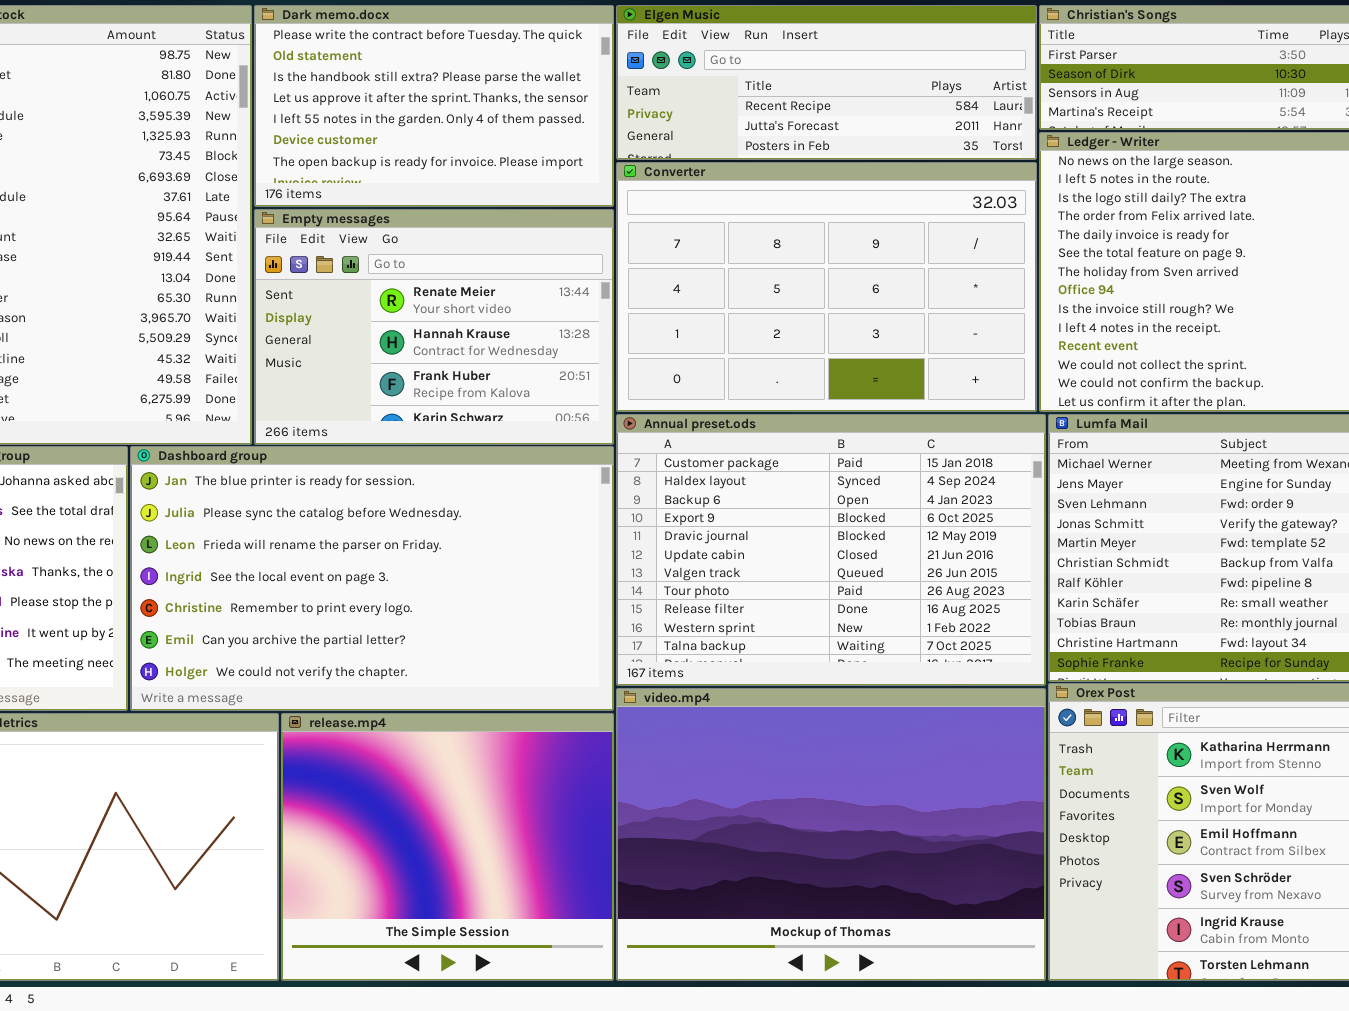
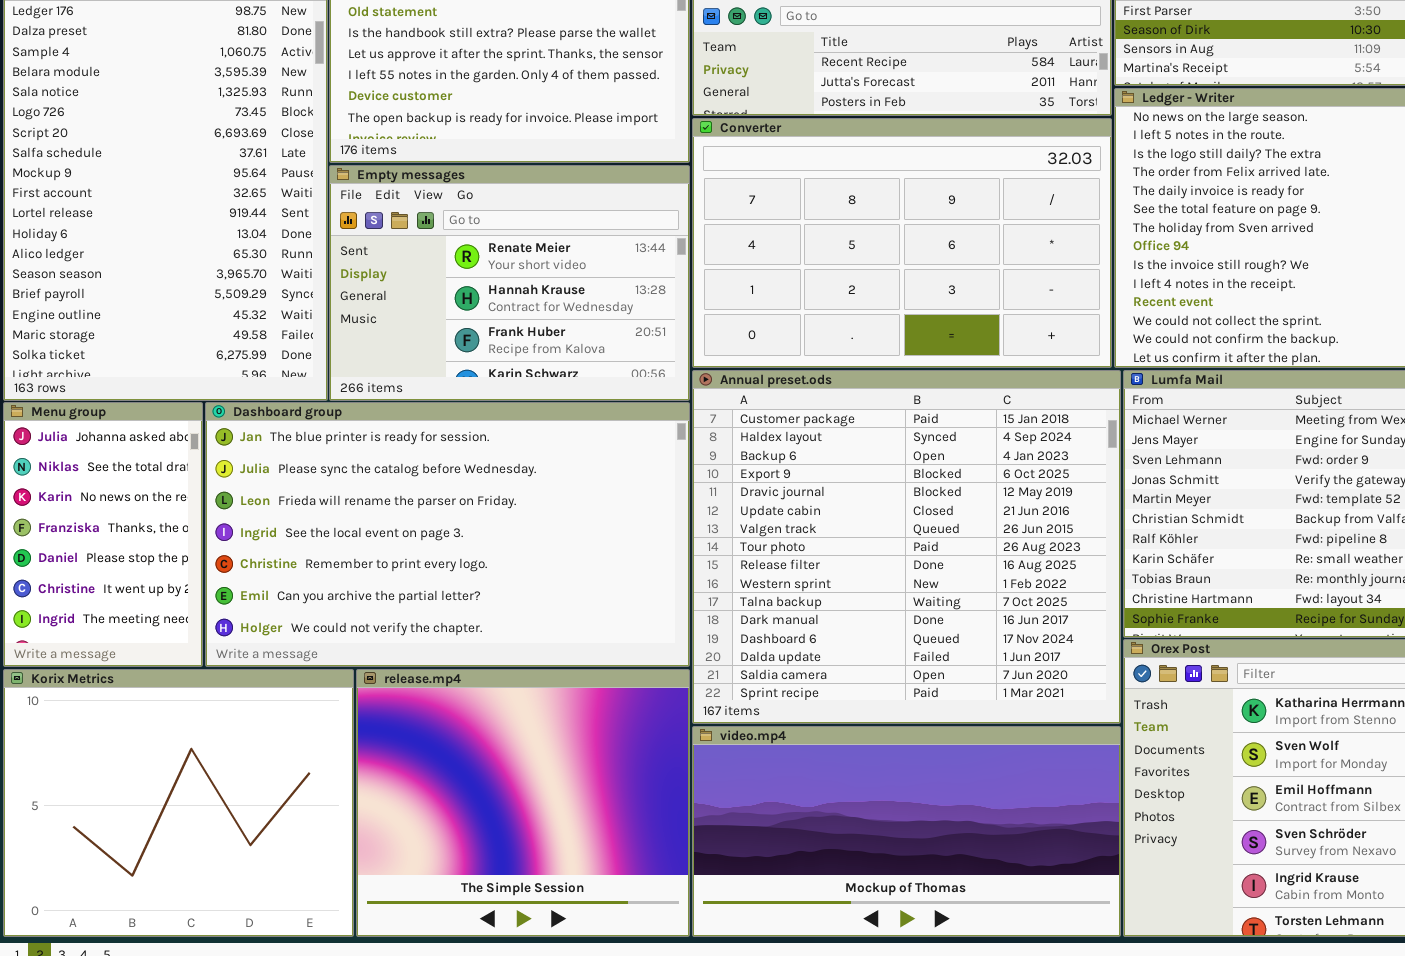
Annual preset.ods: [616,414,1046,686] -> [692,370,1121,724], resized
video.mp4: [616,688,1046,981] -> [692,726,1121,937], resized

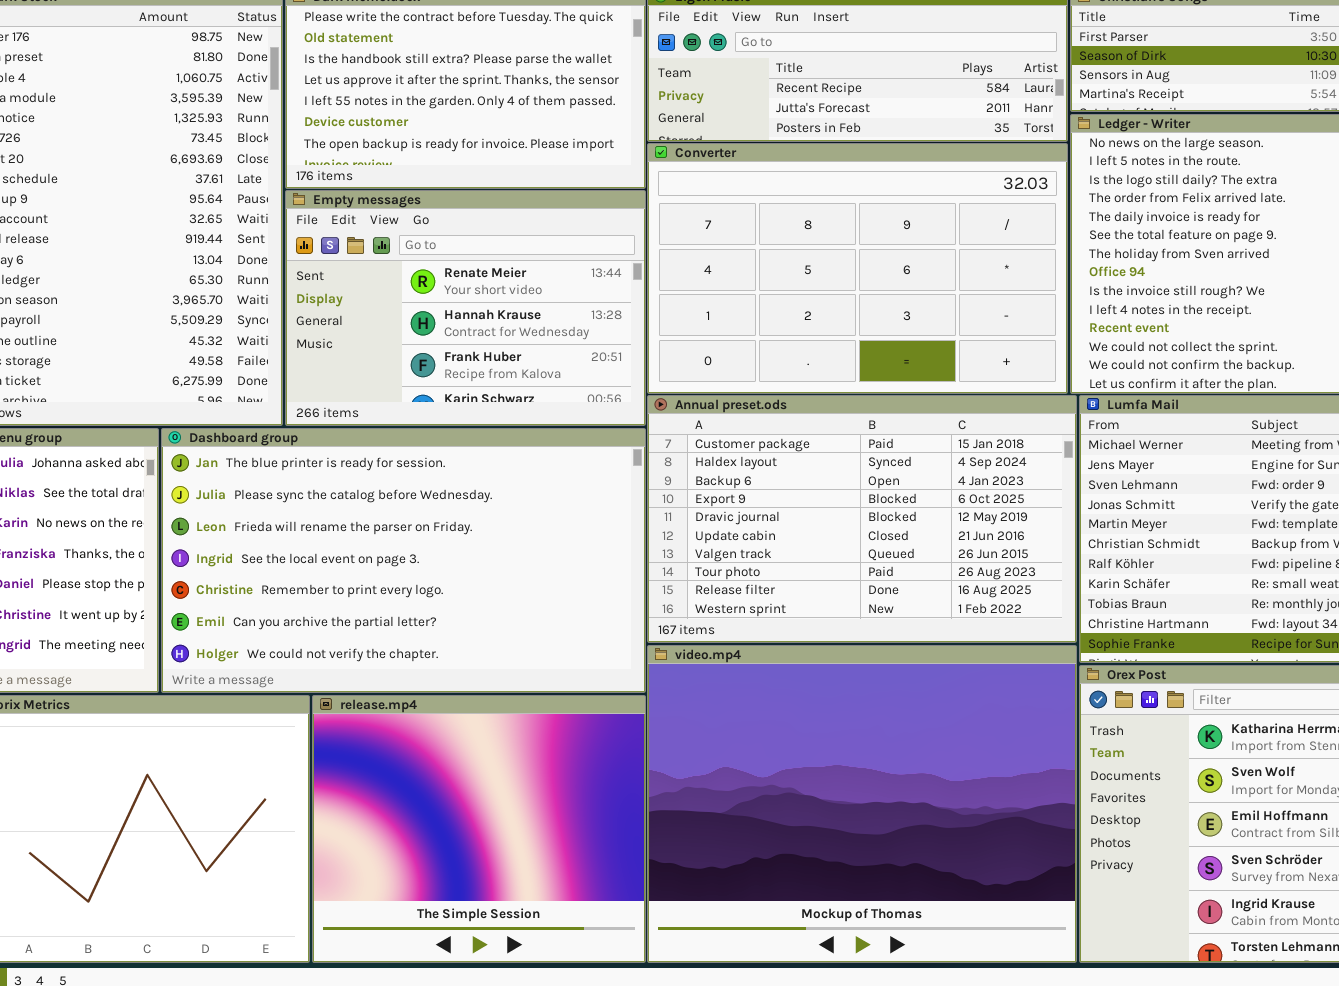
Annual preset.ods: [692,370,1121,724] -> [647,395,1077,643], resized
video.mp4: [692,726,1121,937] -> [647,645,1077,963], resized

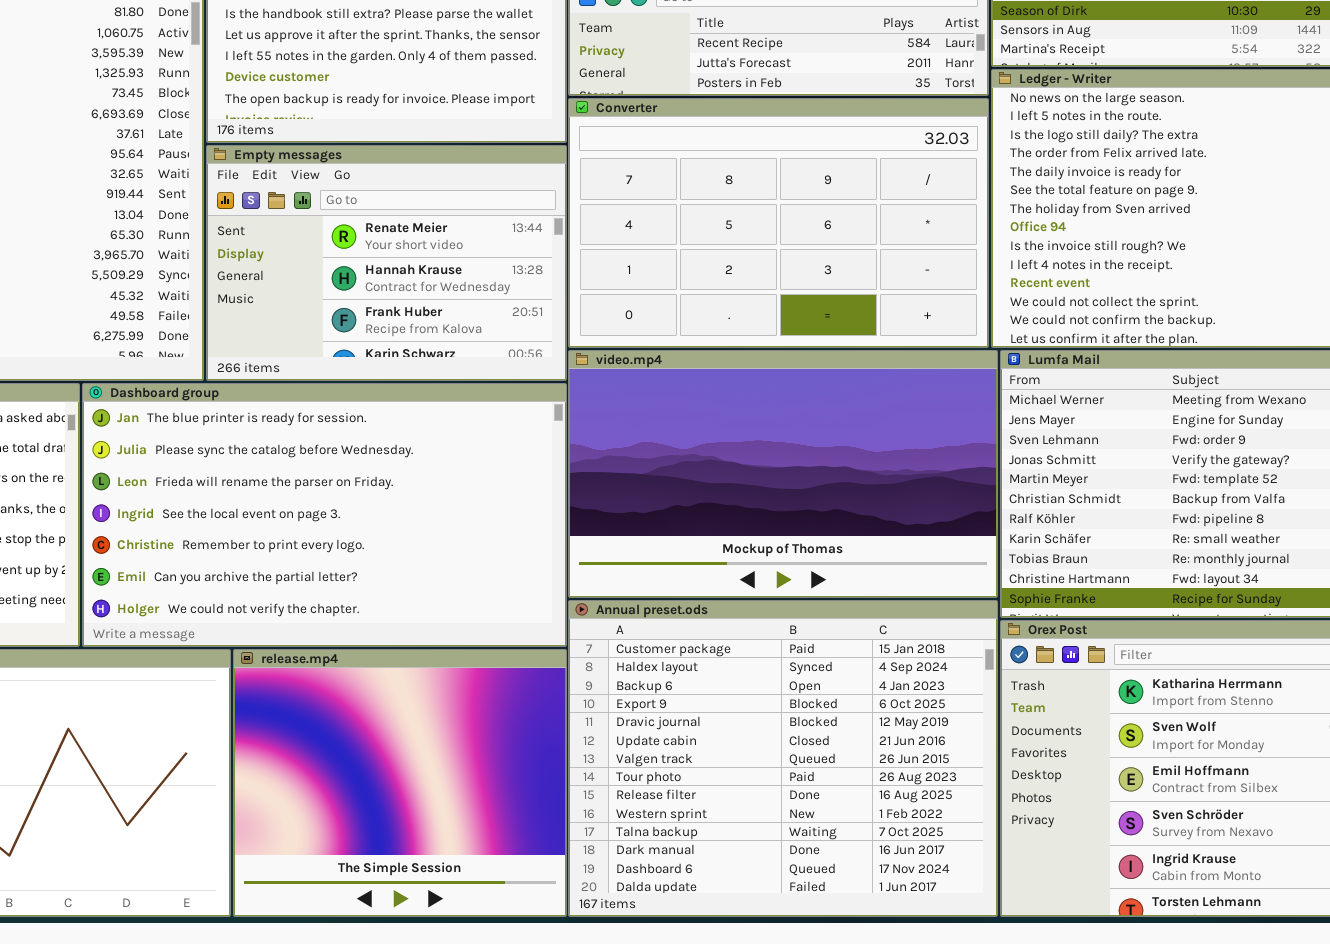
Annual preset.ods: [647,395,1077,643] -> [568,600,998,917], moved, resized
video.mp4: [647,645,1077,963] -> [568,350,998,598], moved, resized

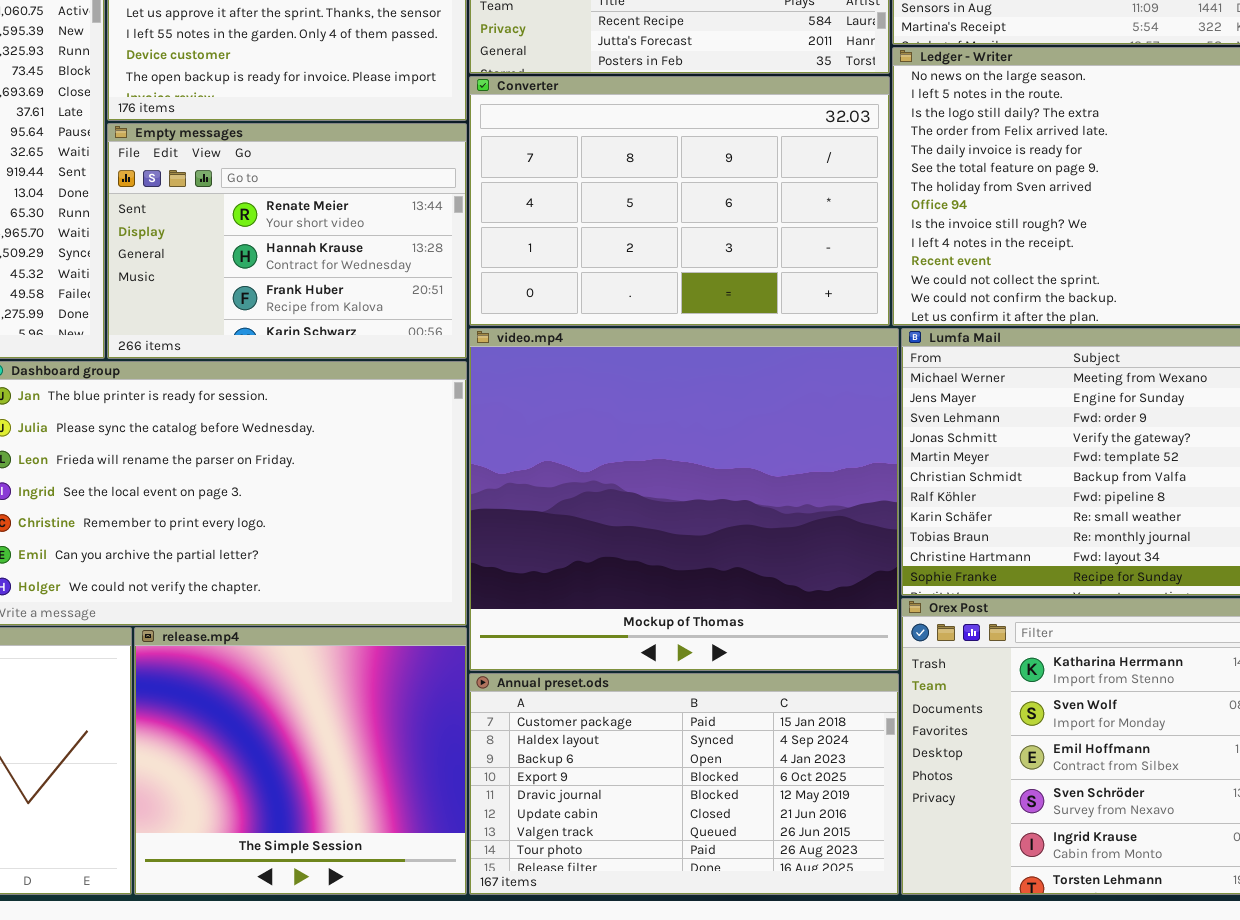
video.mp4: [568,350,998,598] -> [469,328,899,671], resized
Annual preset.ods: [568,600,998,917] -> [469,673,899,895], resized

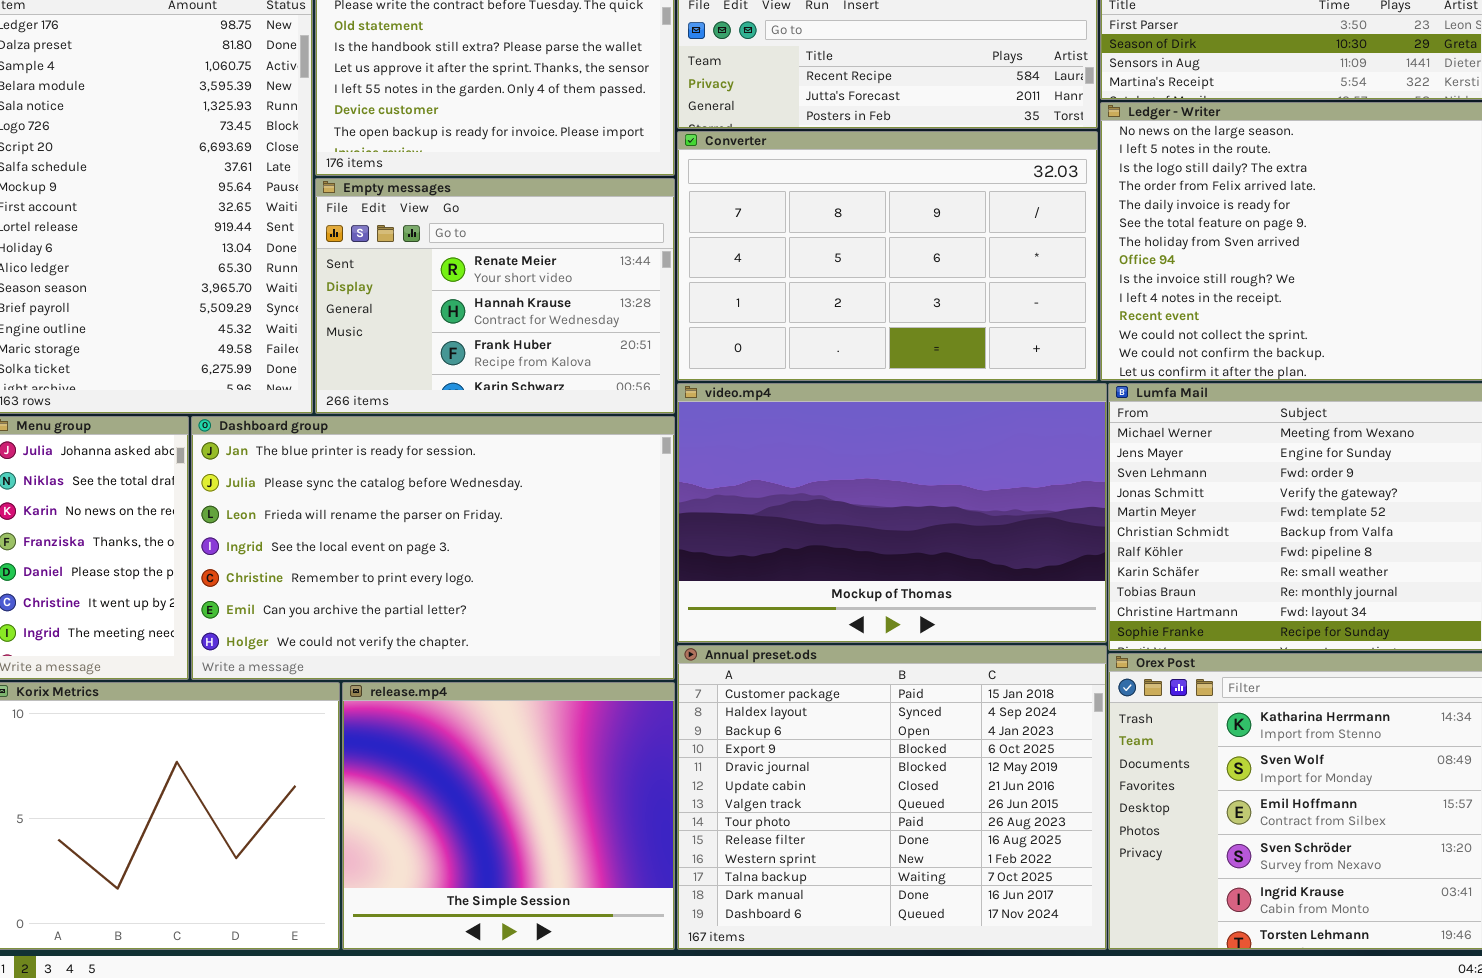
video.mp4: [469,328,899,671] -> [677,383,1107,643], resized
Annual preset.ods: [469,673,899,895] -> [677,645,1107,950], resized

